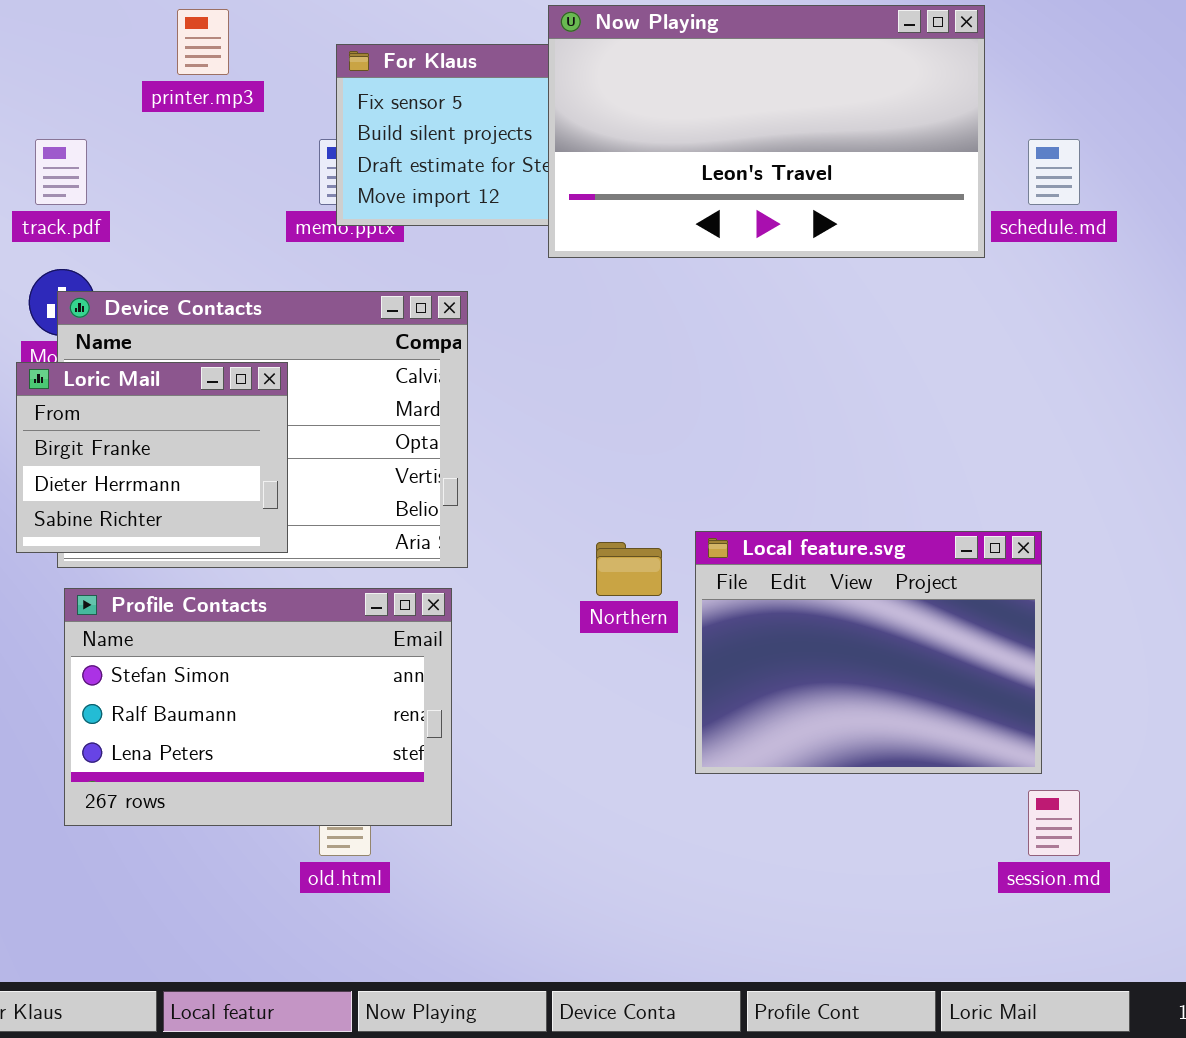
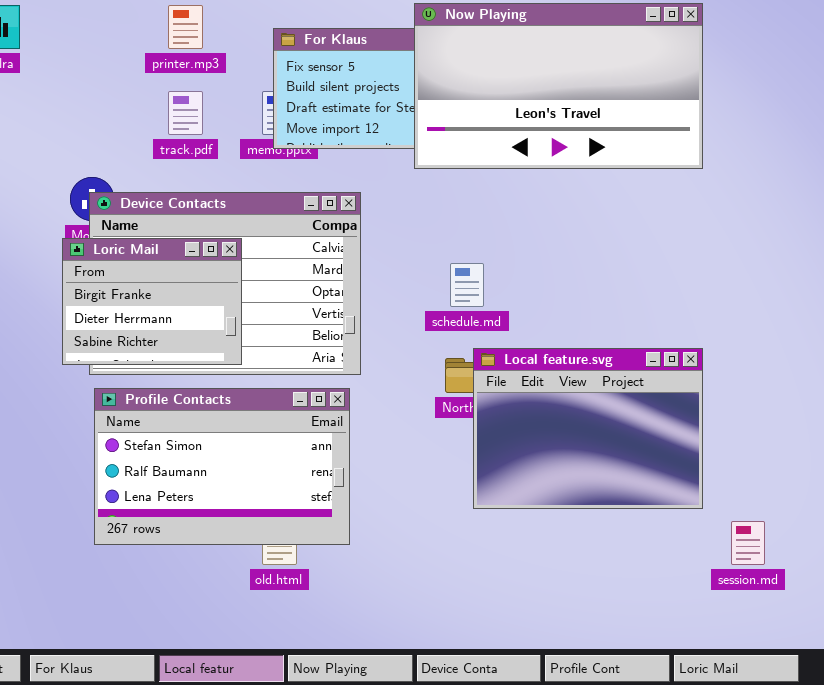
track.pdf: [35,139,87,205] -> [168,91,203,135], moved
schedule.md: [1028,139,1080,205] -> [450,263,484,307], moved
Local feature.svg: [695,531,1042,774] -> [473,348,703,509], moved

